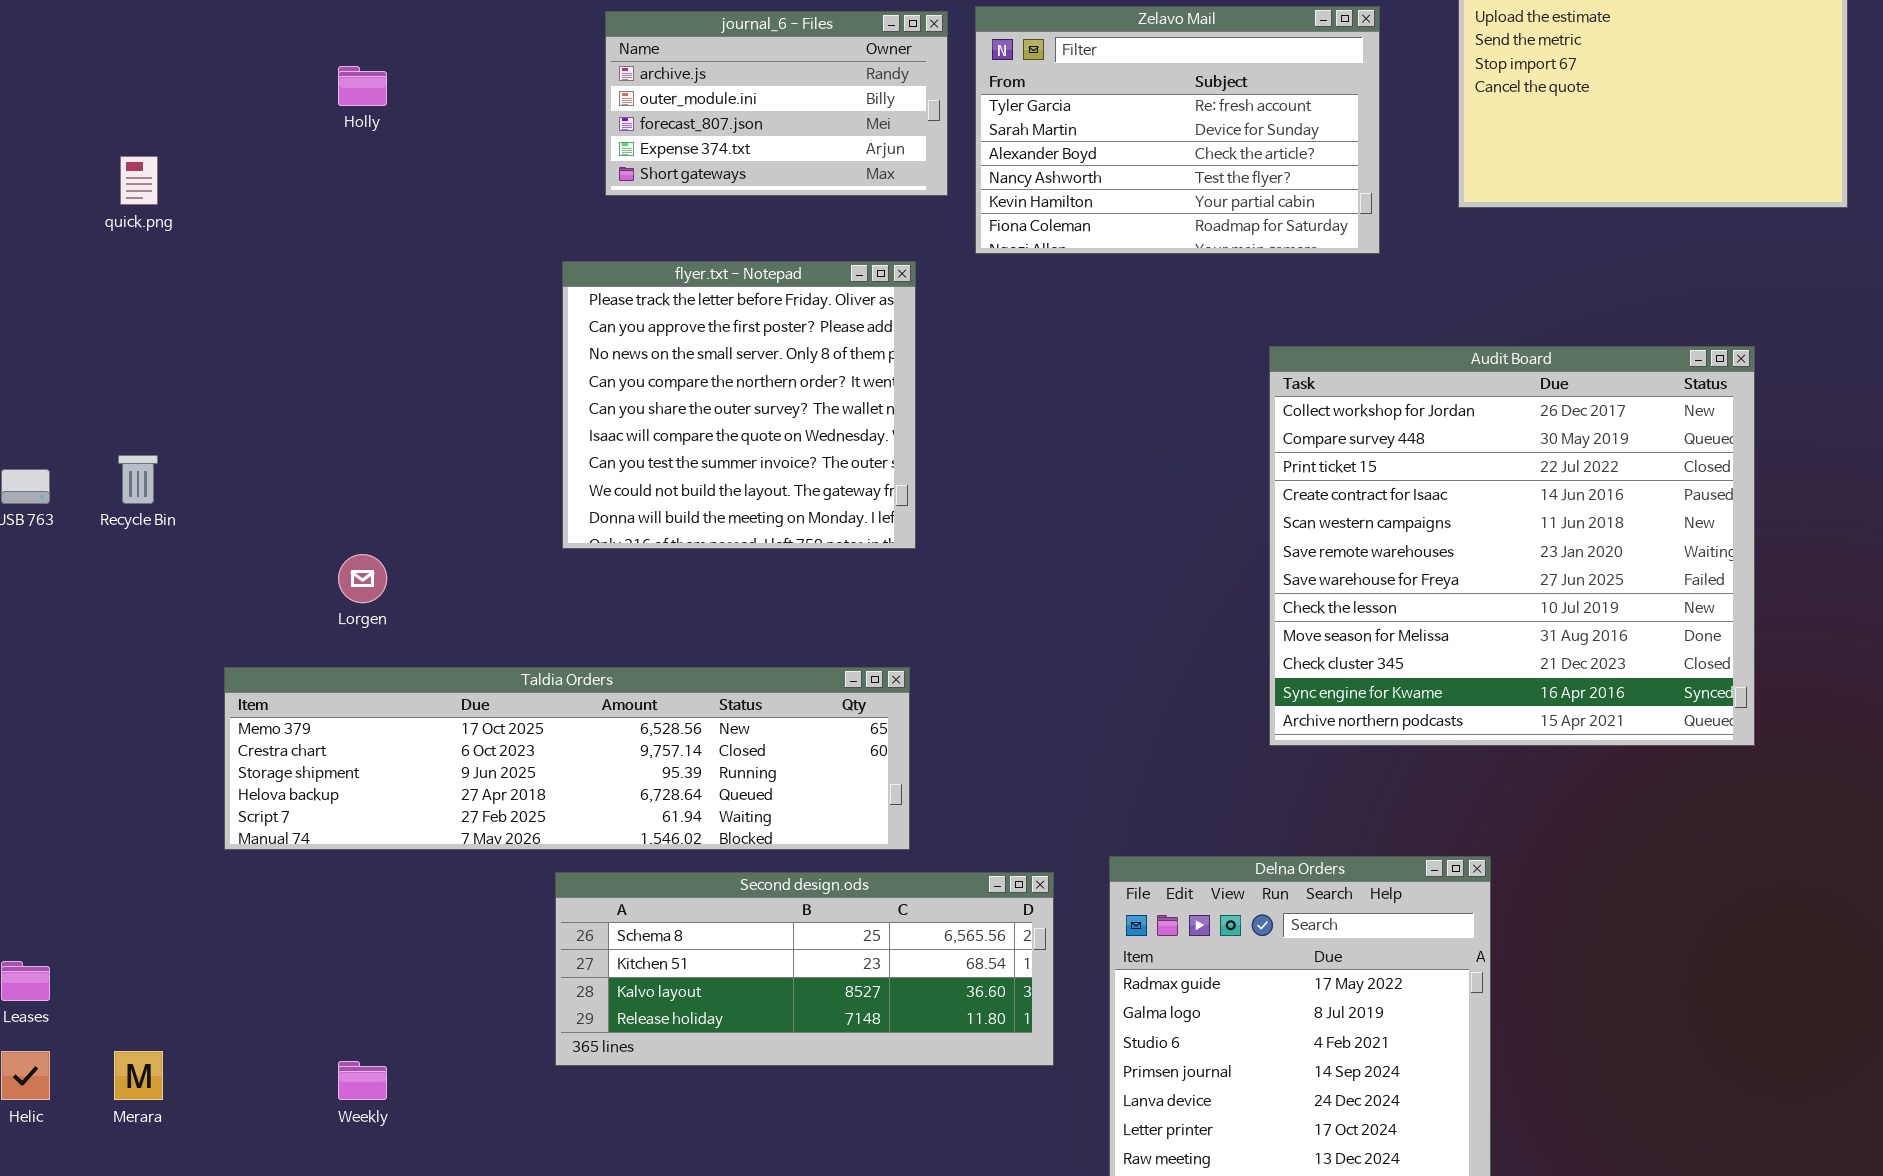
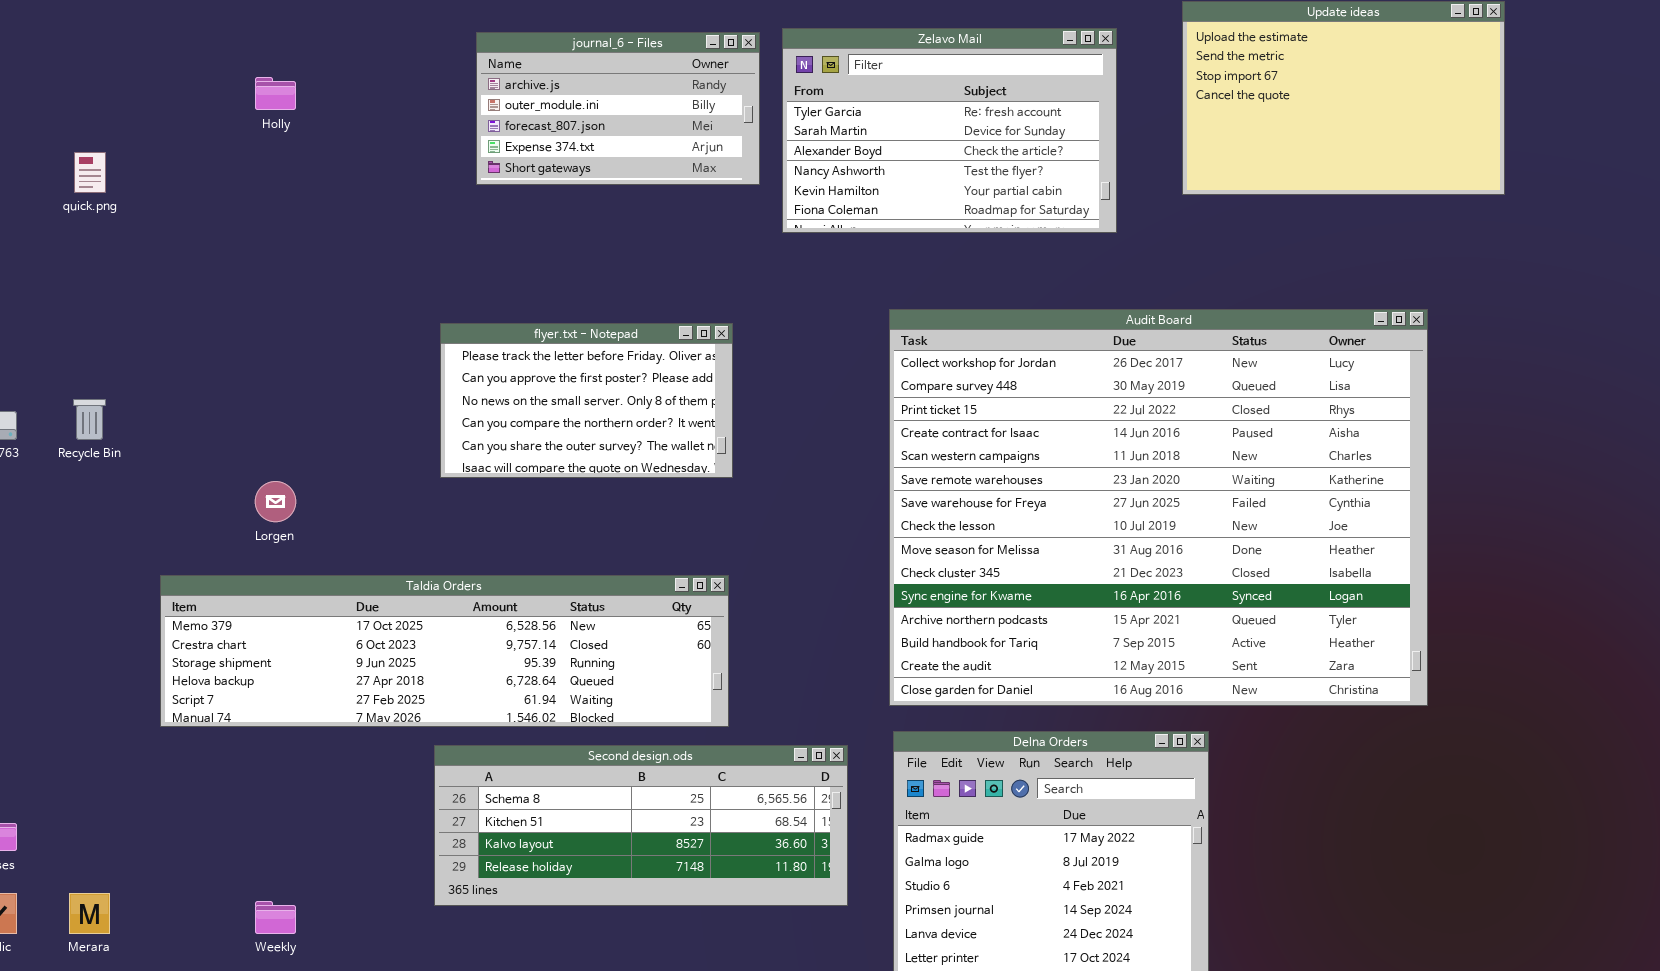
flyer.txt - Notepad: [562,261,916,549] -> [440,323,733,478], resized
Audit Board: [1269,346,1755,746] -> [889,309,1428,706], resized

